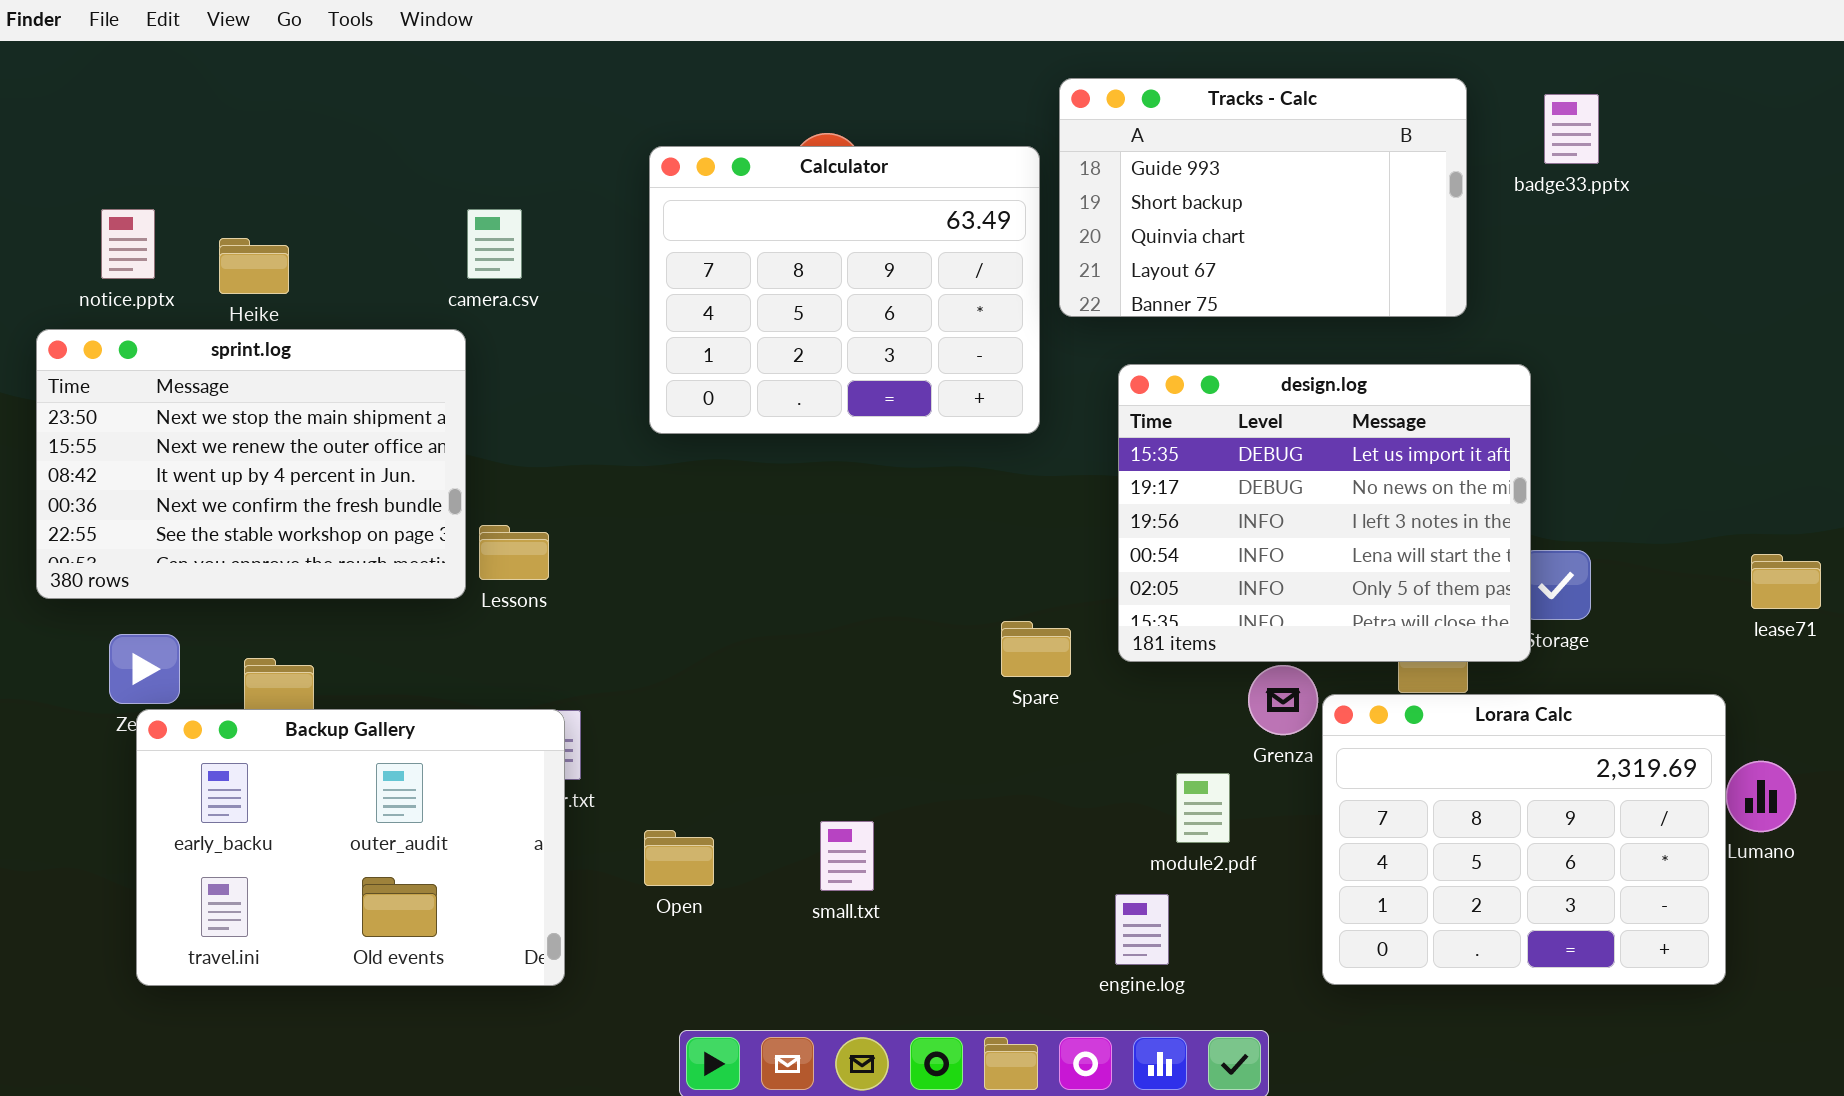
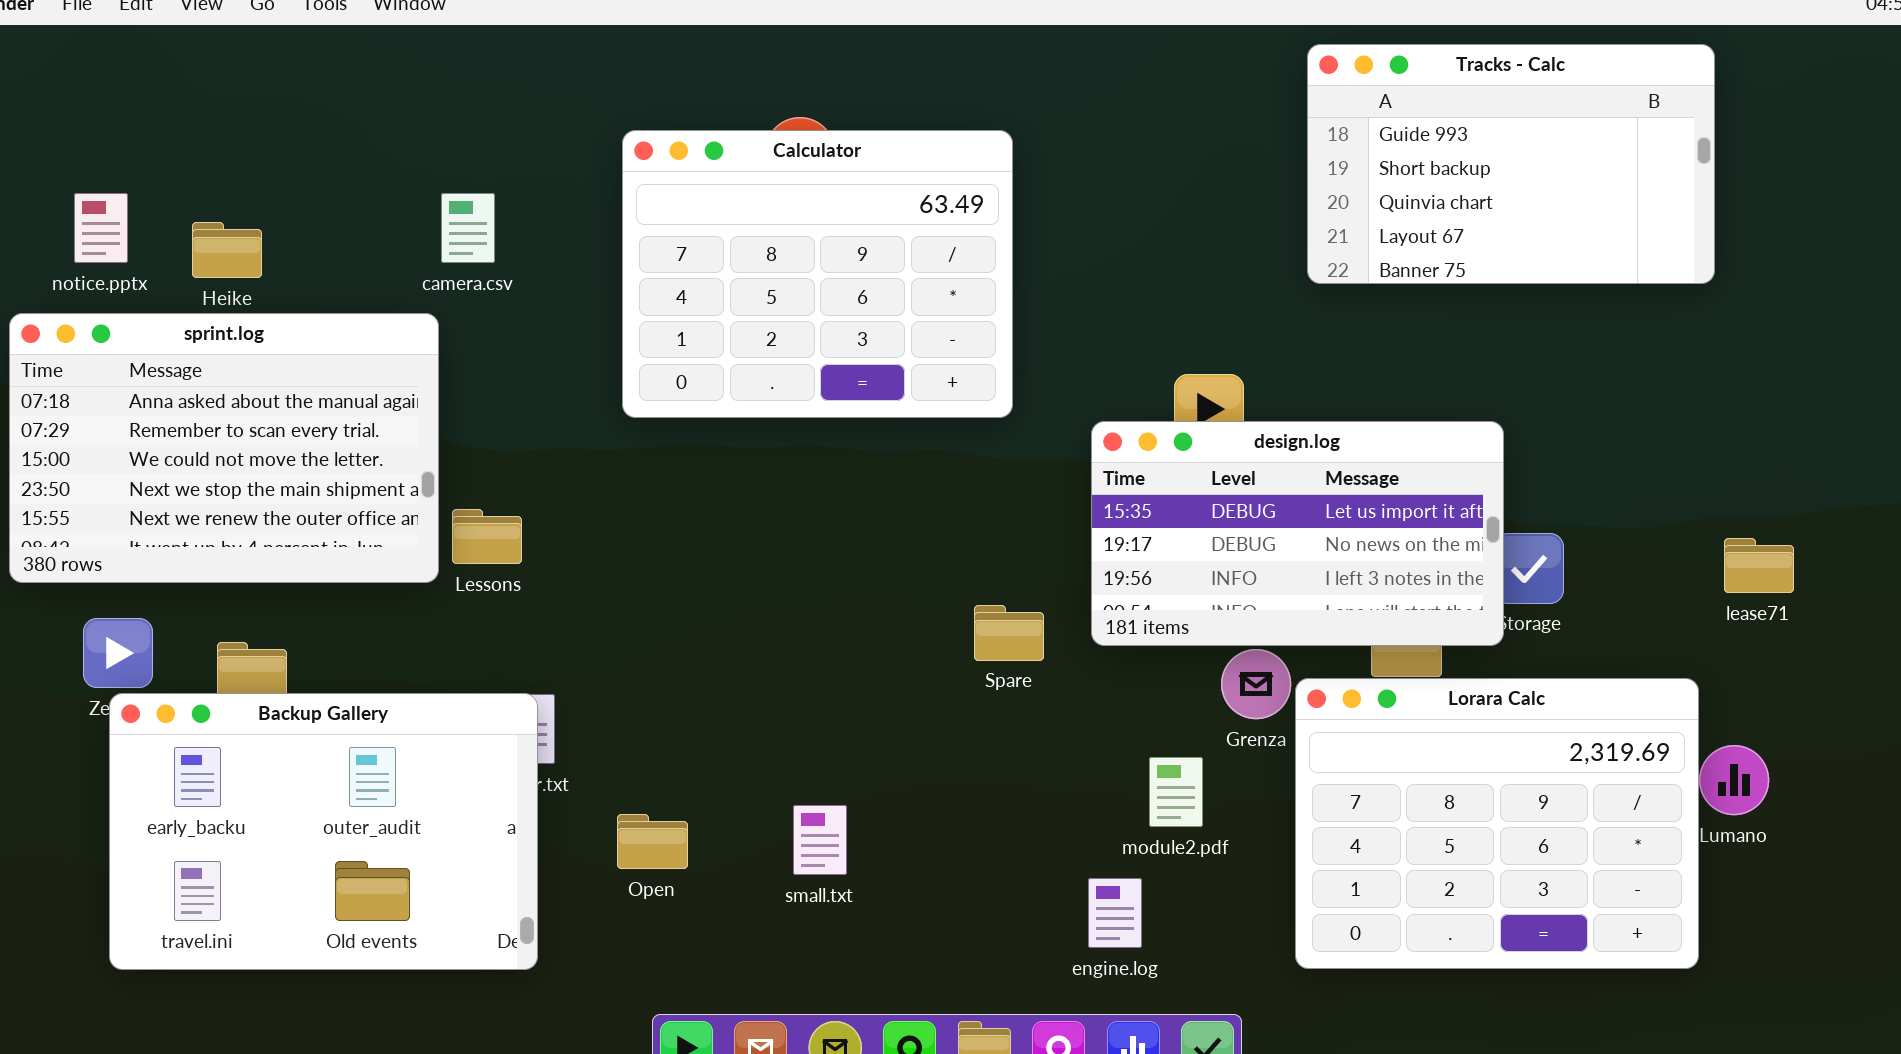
Tracks - Calc: [1059,78,1467,317] -> [1307,44,1715,284], moved
sprint.log: [36,329,466,599] -> [9,313,439,583], scrolled up 3 rows
design.log: [1118,364,1531,662] -> [1091,421,1504,646], resized

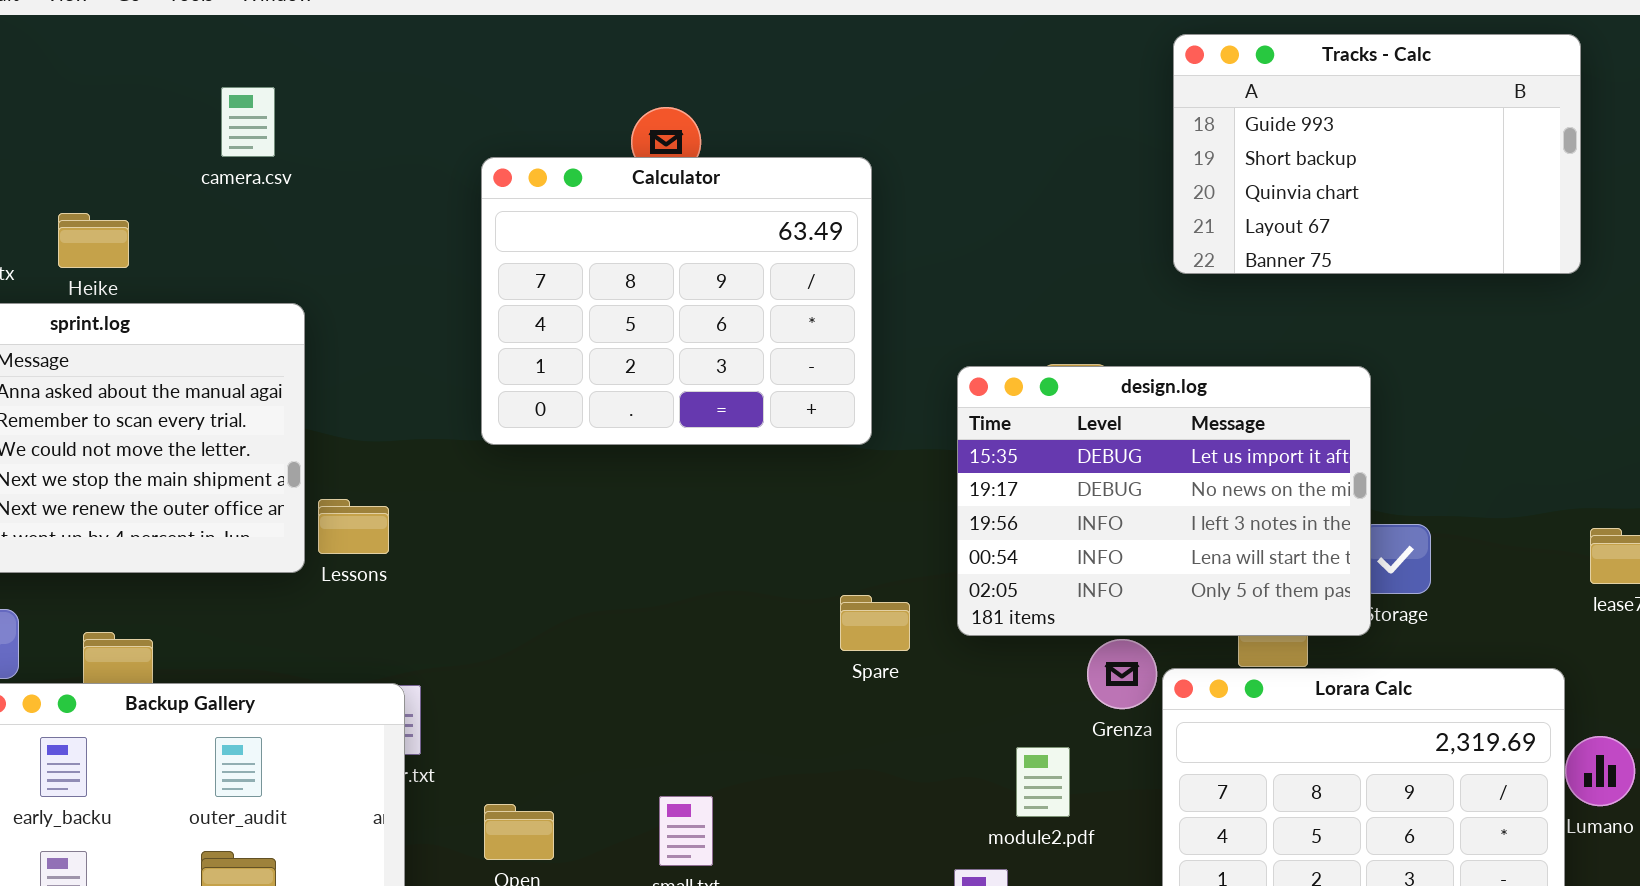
Calculator: [622,130,1013,418] -> [481,157,872,445], moved
camera.csv: [441,193,495,263] -> [221,87,275,157], moved
design.log: [1091,421,1504,646] -> [957,366,1371,636], resized

